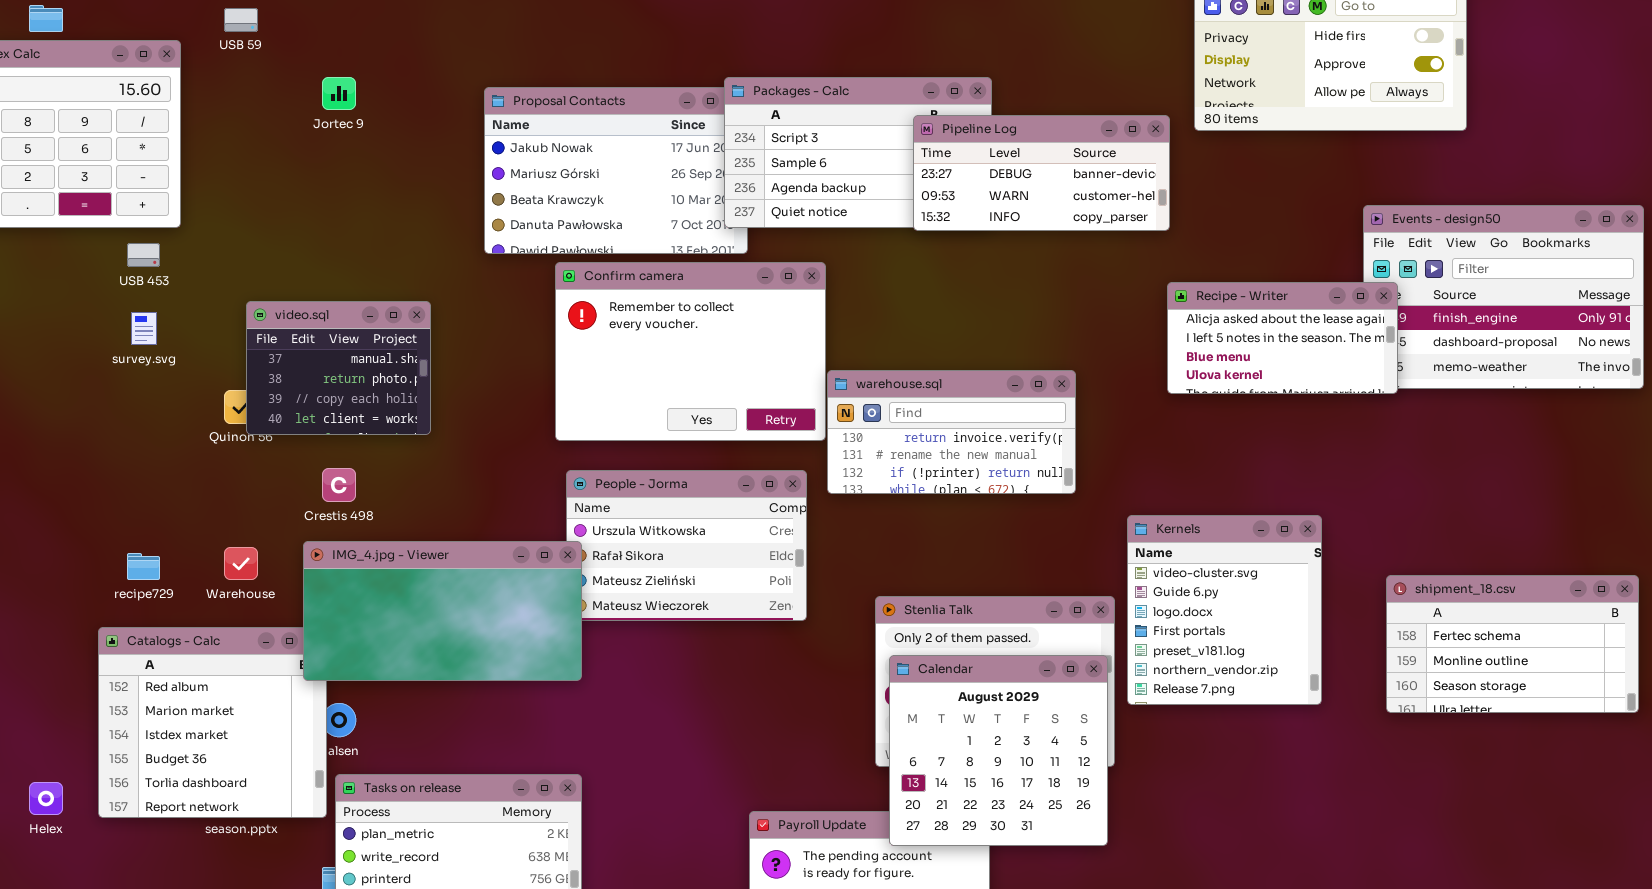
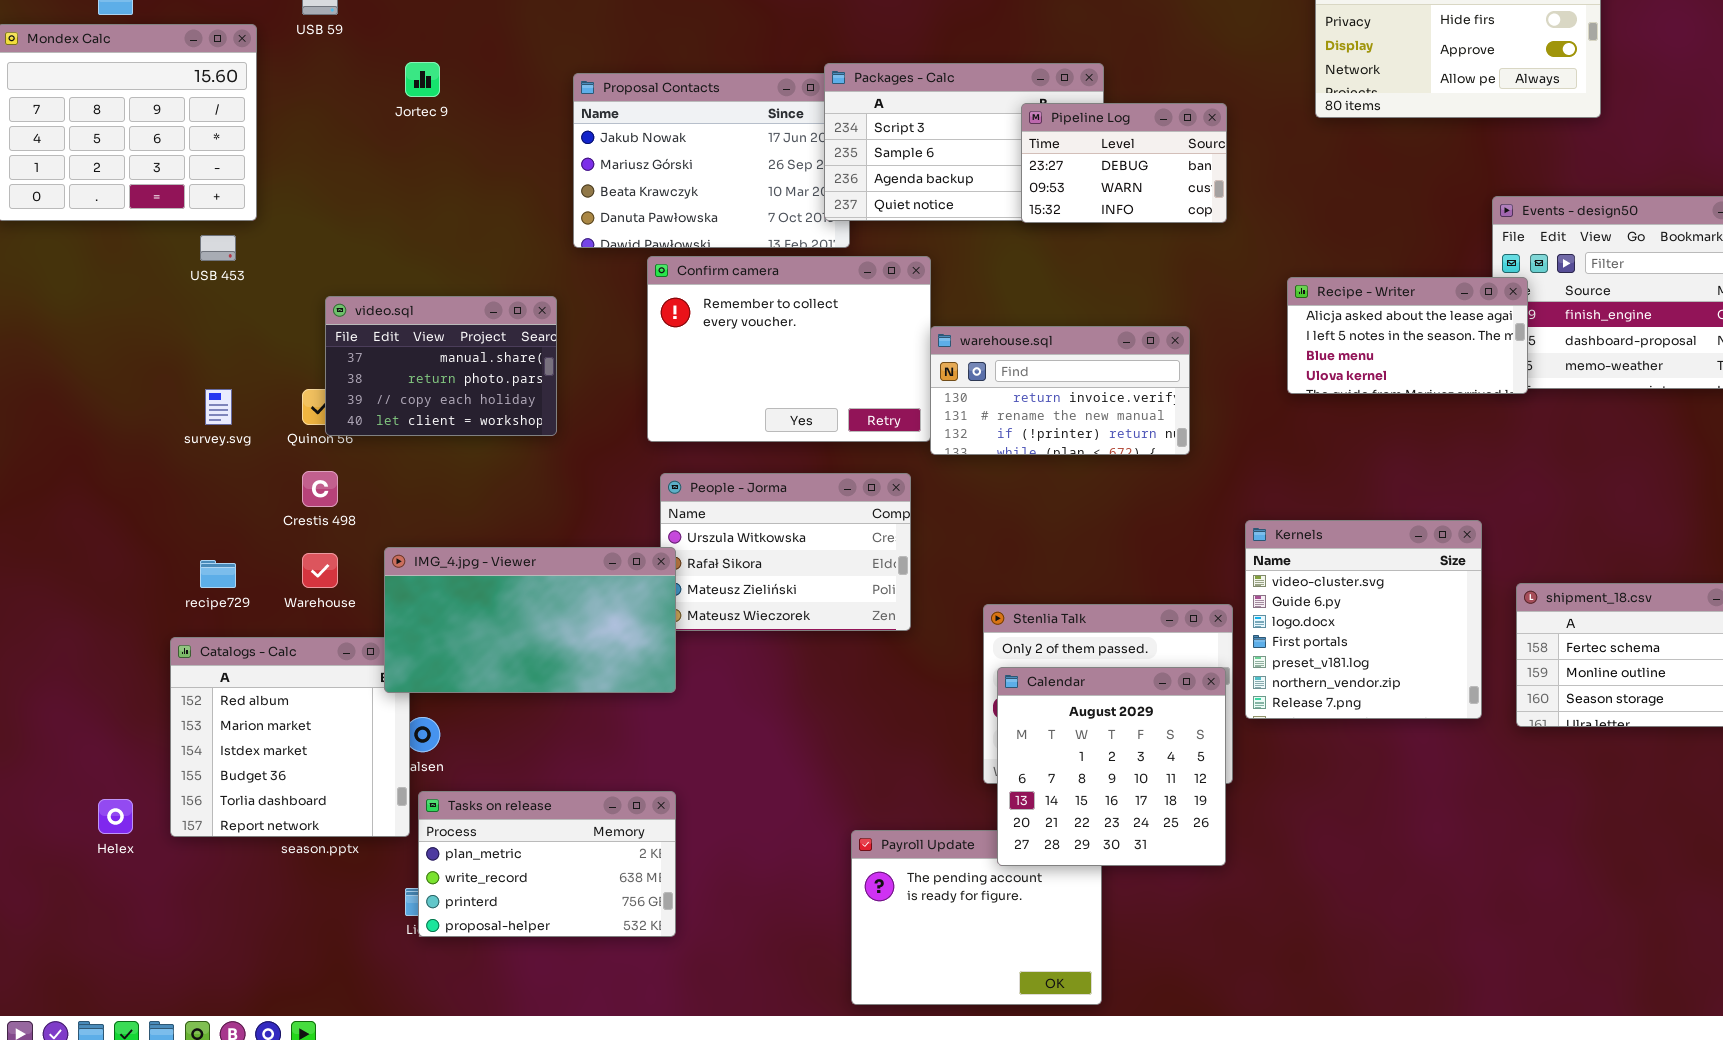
Pipeline Log: [913,115,1170,231] -> [1021,103,1227,223], resized
video.sql: [246,301,431,435] -> [325,296,557,436], resized
survey.svg: [131,312,157,345] -> [205,389,232,425], moved
warehouse.sql: [827,370,1076,494] -> [930,326,1190,455], moved
Crestis 498: [322,468,356,502] -> [302,471,338,507], moved
Kernels: [1127,515,1322,705] -> [1245,520,1482,719], resized

